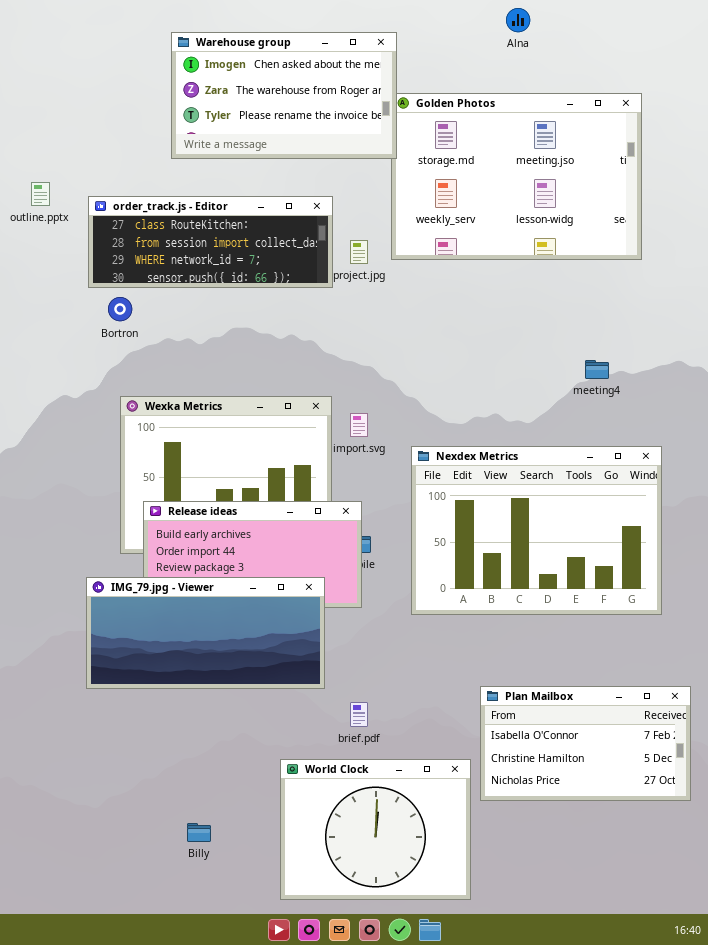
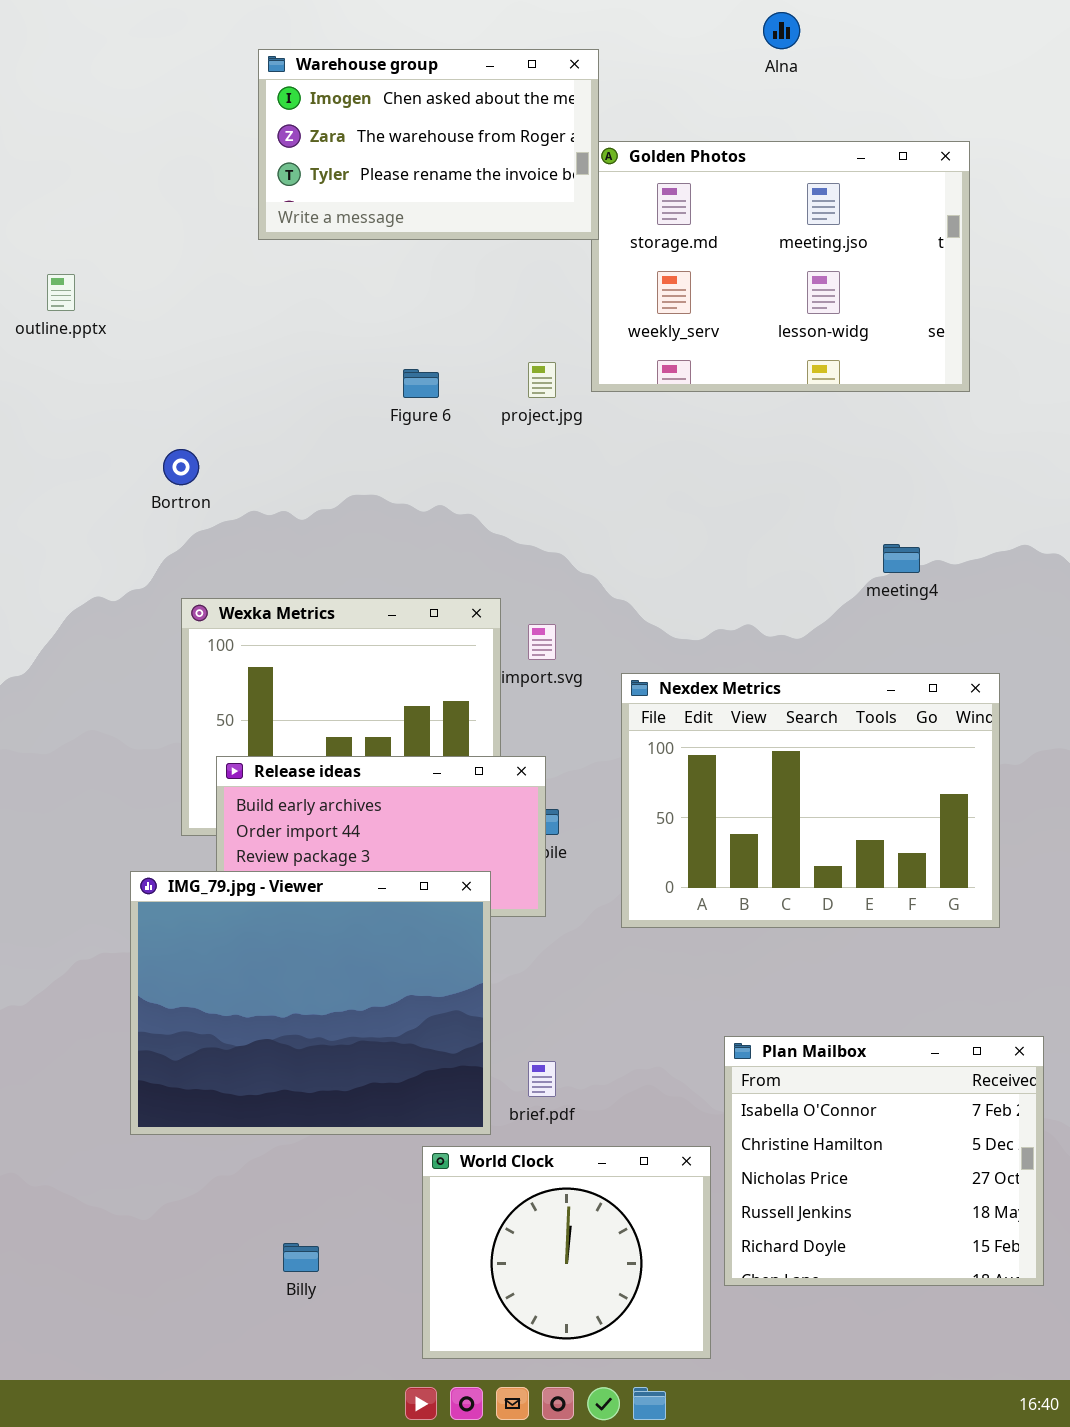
order_track.js - Editor: [88,196,333,288] -> none, closed
IMG_79.jpg - Viewer: [86,577,325,689] -> [130,871,491,1135], resized
Plan Mailbox: [480,686,691,801] -> [724,1036,1044,1286], resized

